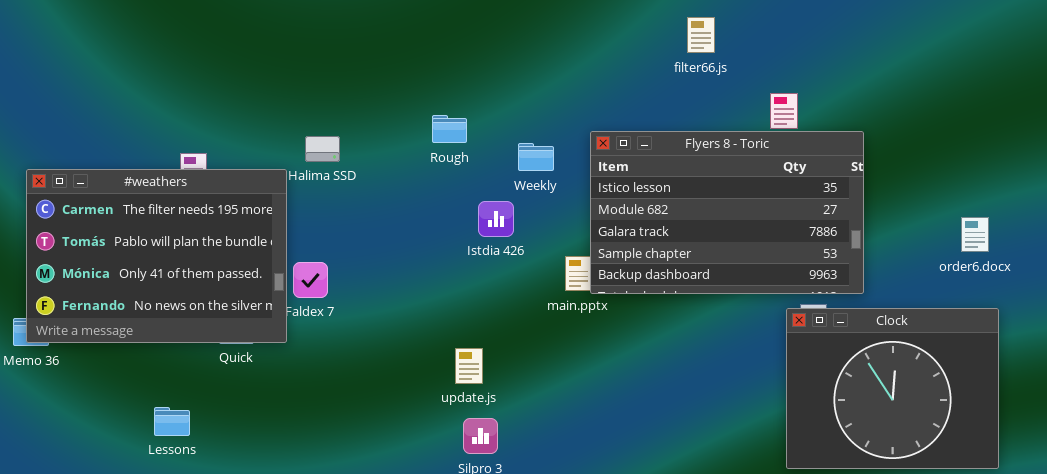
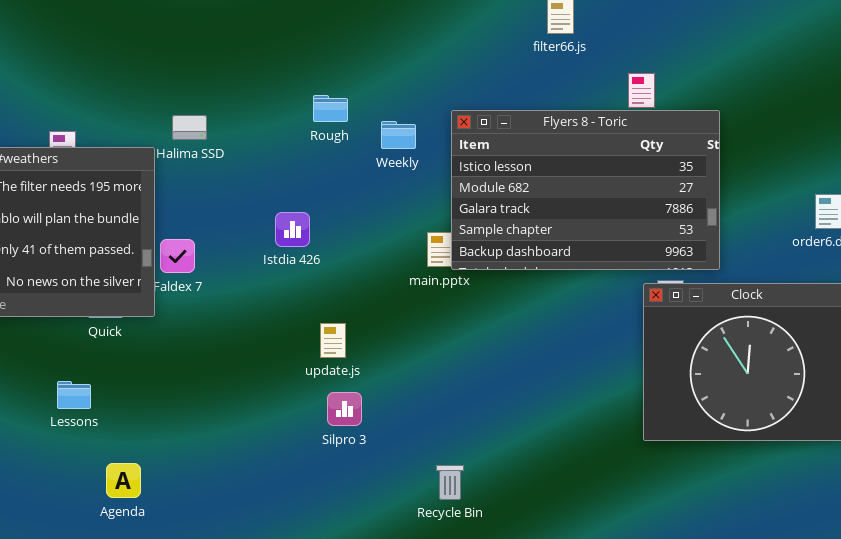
Rough: [432,115,467,143] -> [313,95,348,122], moved
Istdia 426: [478,201,514,237] -> [275,212,310,247], moved
Lessons: [154,407,190,436] -> [57,381,91,409], moved

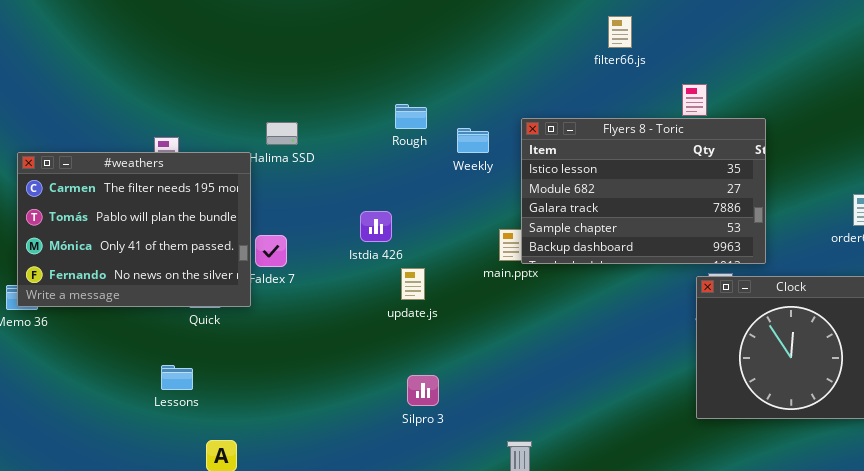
update.js: [320,323,346,358] -> [401,268,425,300], moved

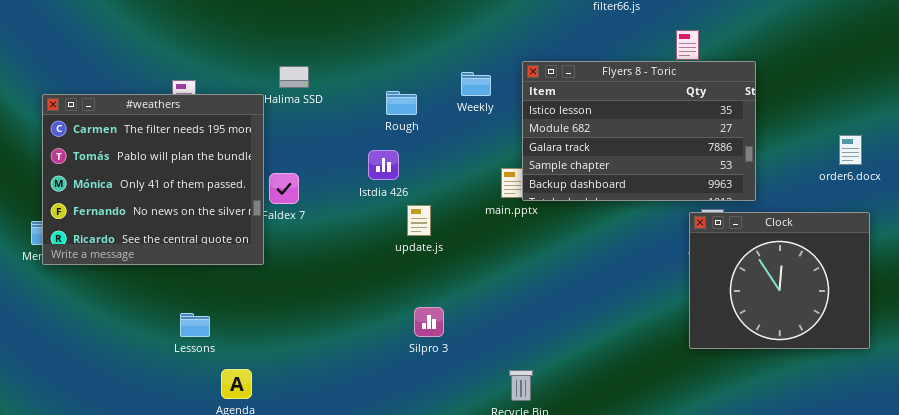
Rough: [395,104,427,129] -> [386,91,417,115], moved
#weathers: [17,152,251,307] -> [42,94,264,265], resized
Lessons: [161,365,193,390] -> [180,313,210,337], moved

